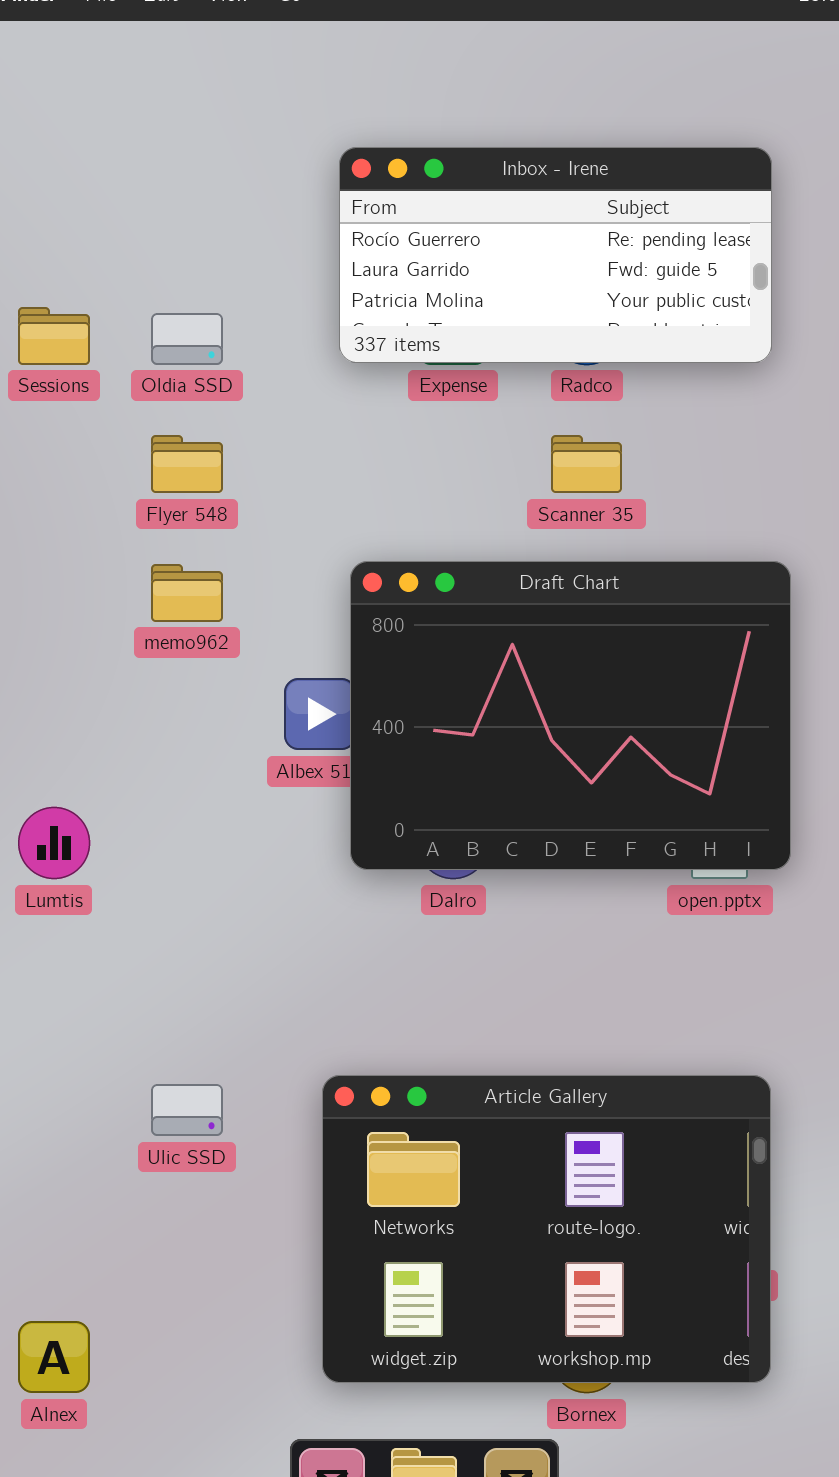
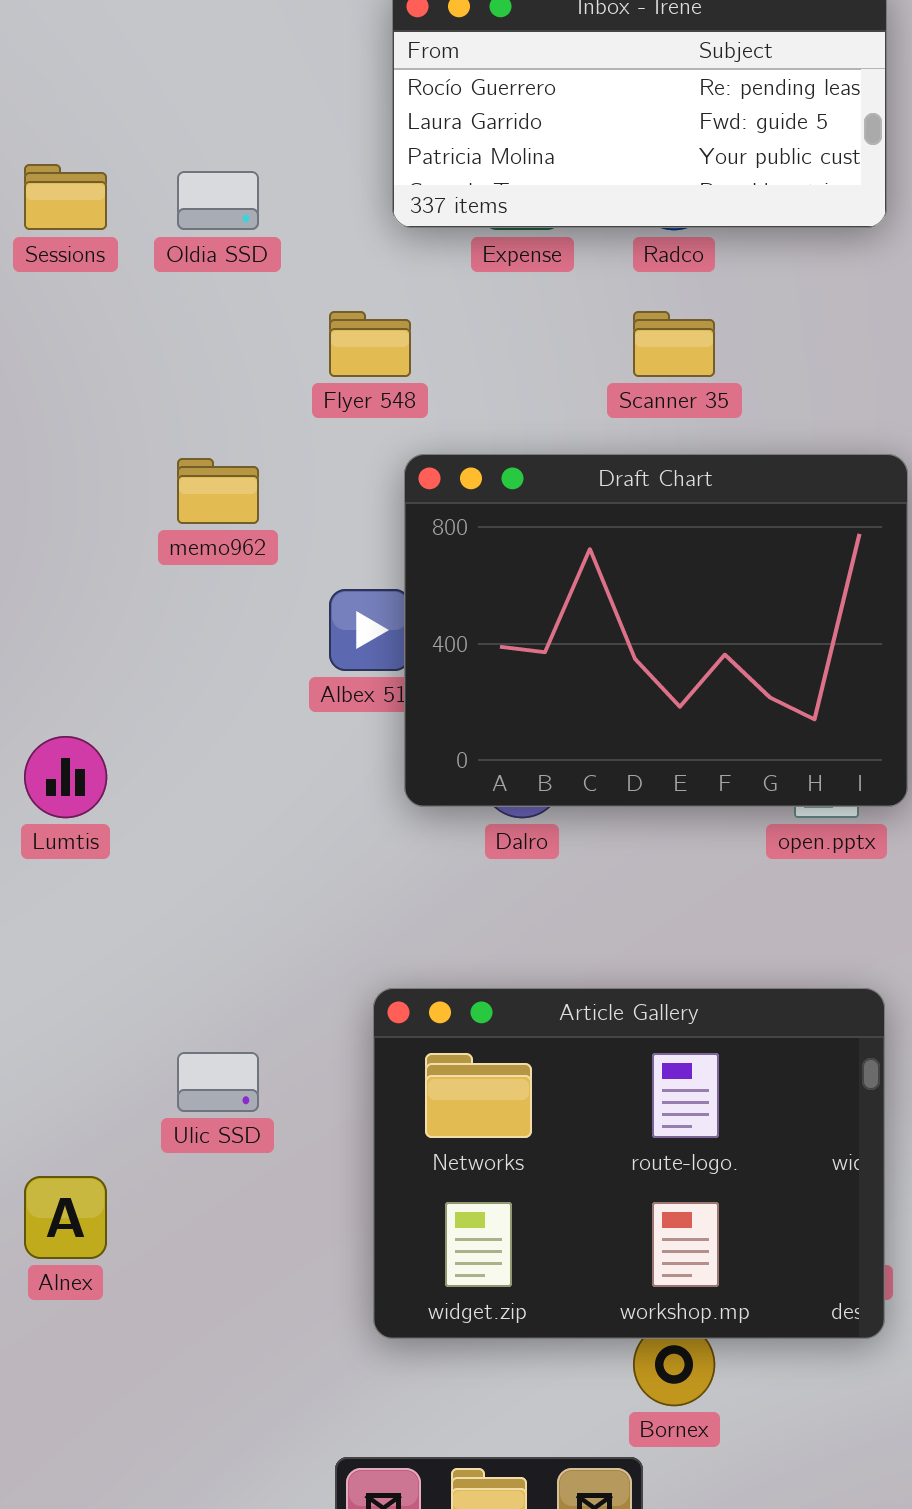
Flyer 548: [151,435,223,493] -> [329,311,411,377], moved
Article Gallery: [322,1075,771,1383] -> [373,988,885,1339], moved
Alnex: [18,1321,90,1393] -> [24,1176,107,1259], moved

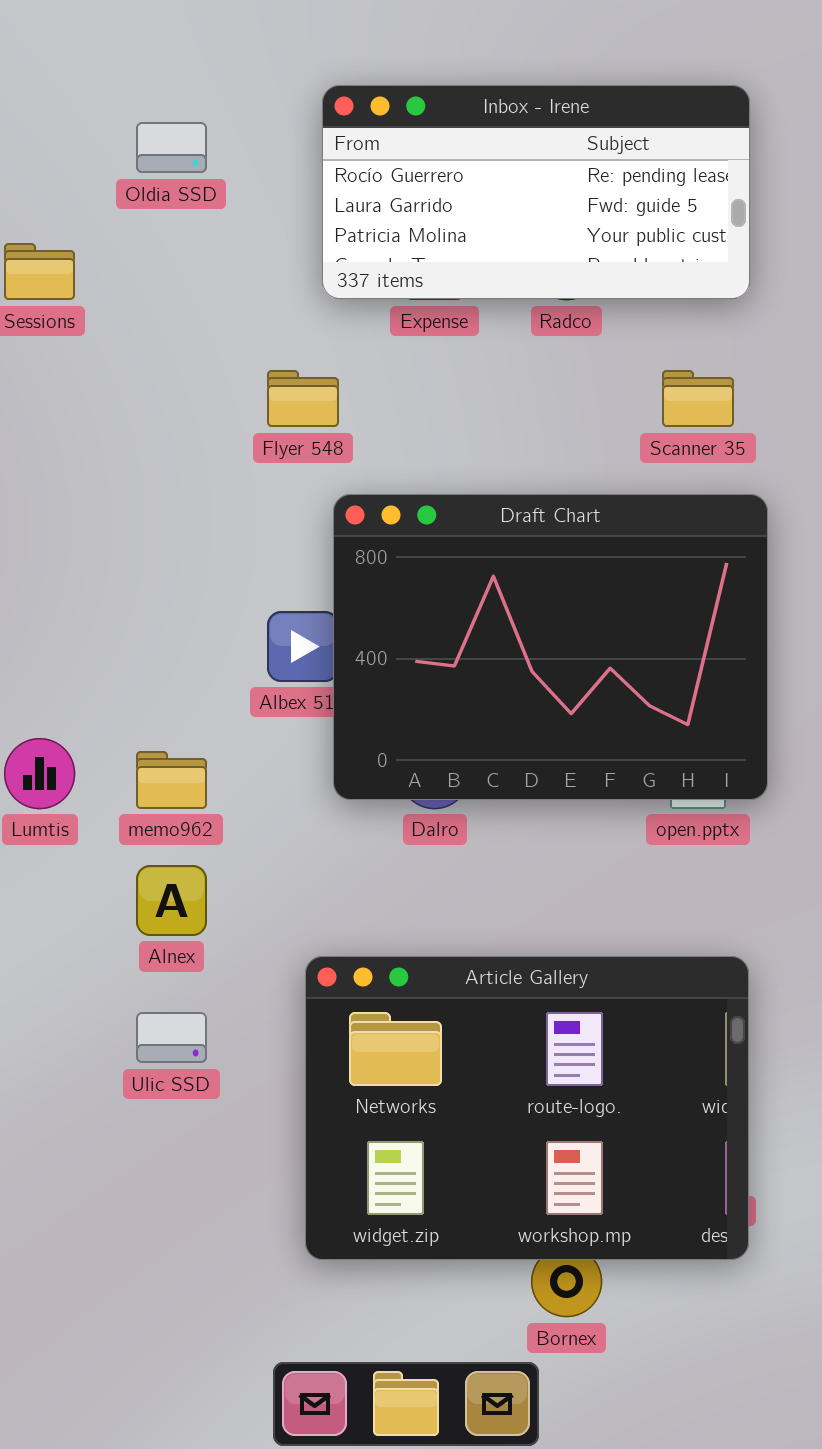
Oldia SSD: [177,171,259,230] -> [136,122,207,173], moved
Scanner 35: [633,311,715,377] -> [662,370,734,427], moved
memo962: [177,458,259,524] -> [136,751,207,809], moved
Alnex: [24,1176,107,1259] -> [136,865,207,936], moved

